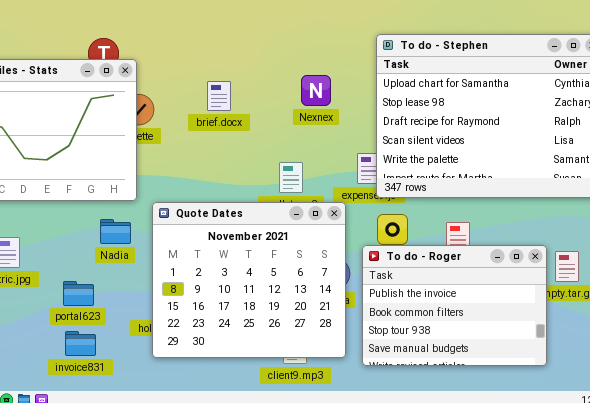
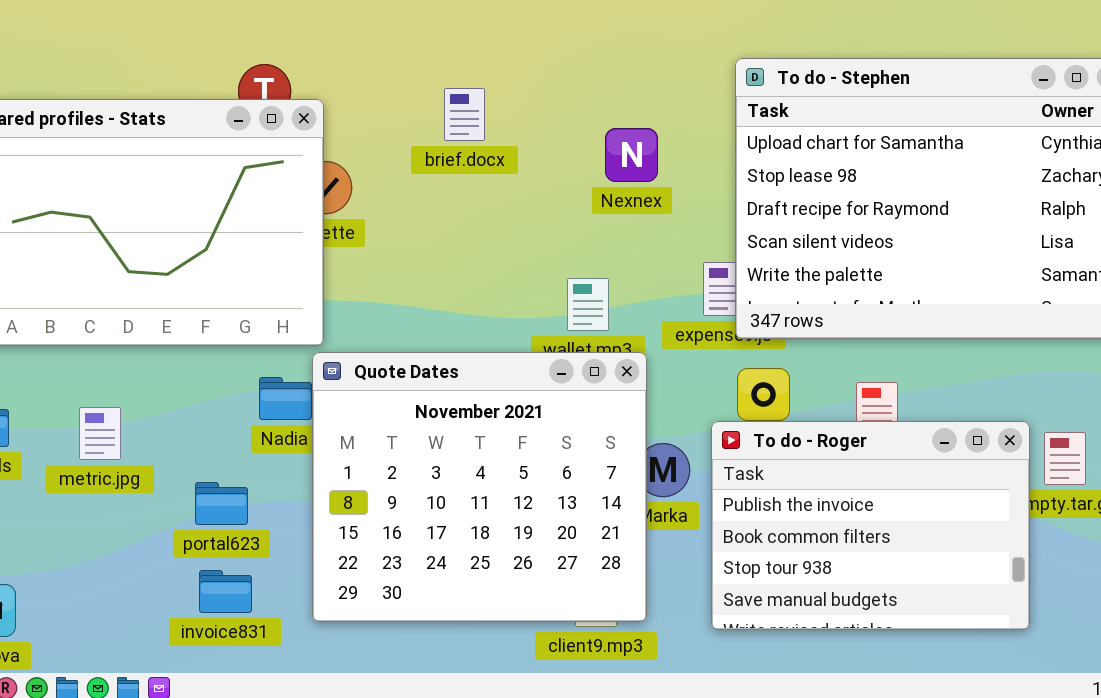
brief.docx: [207,81,231,111] -> [444,88,485,141], moved
Quote Dates: [152,202,346,358] -> [312,352,647,622], moved

